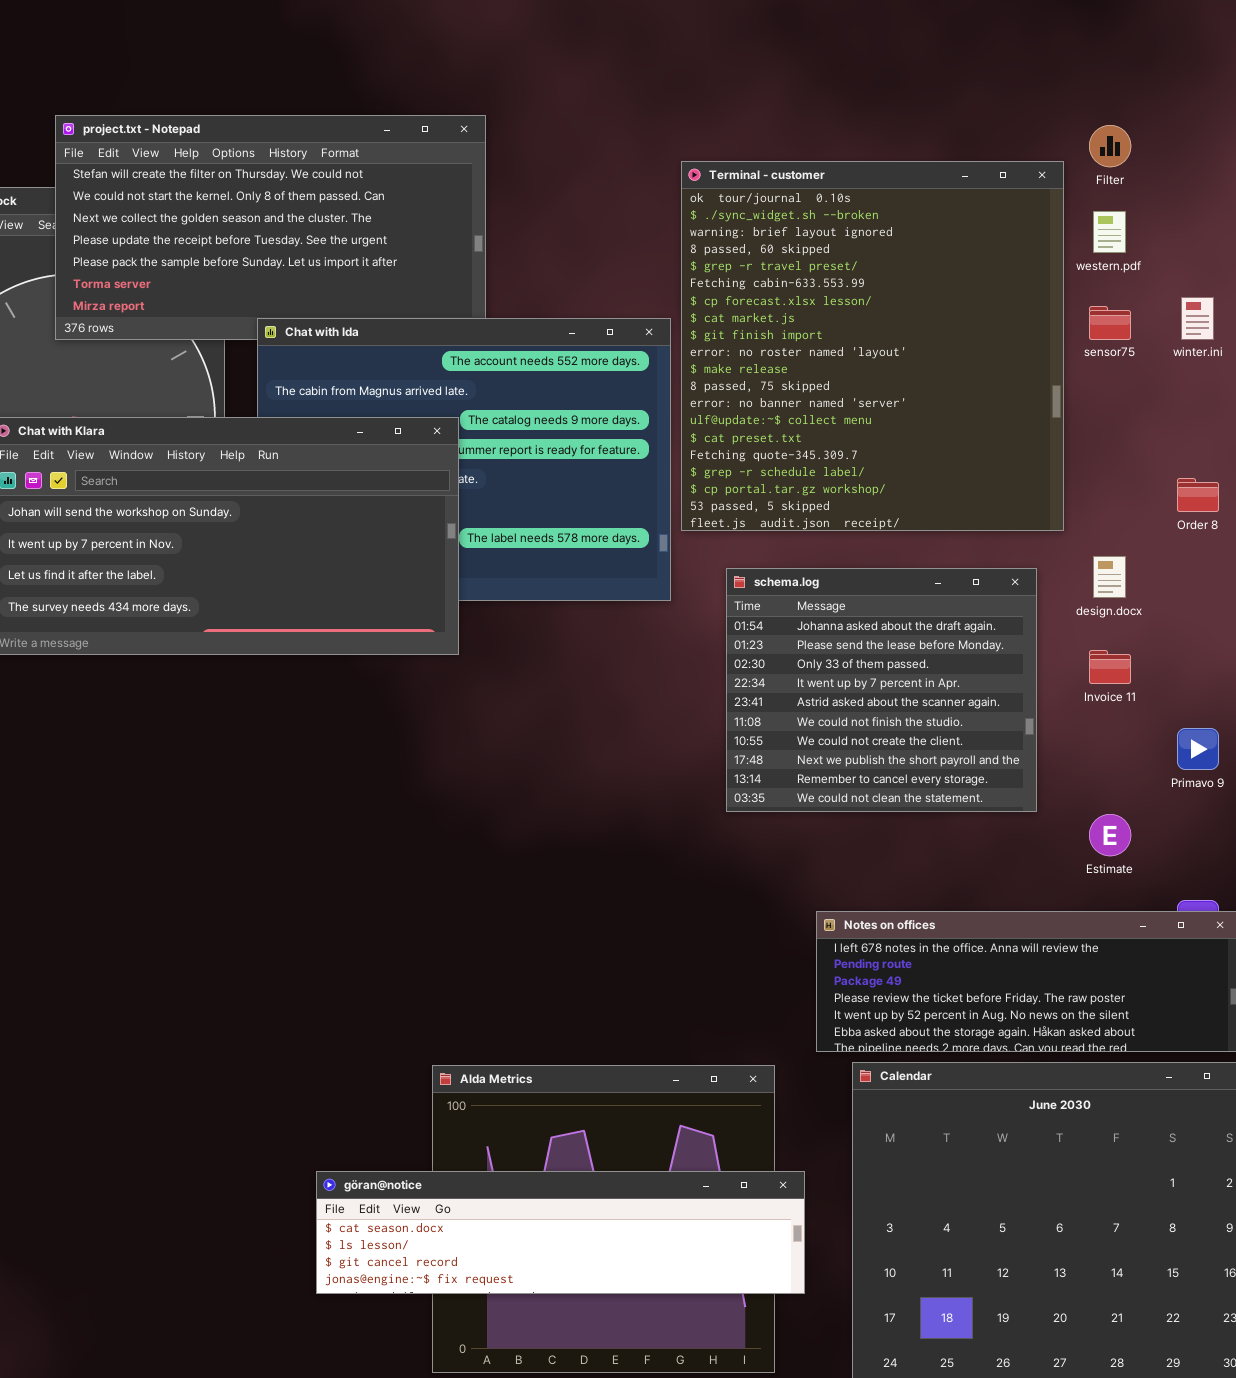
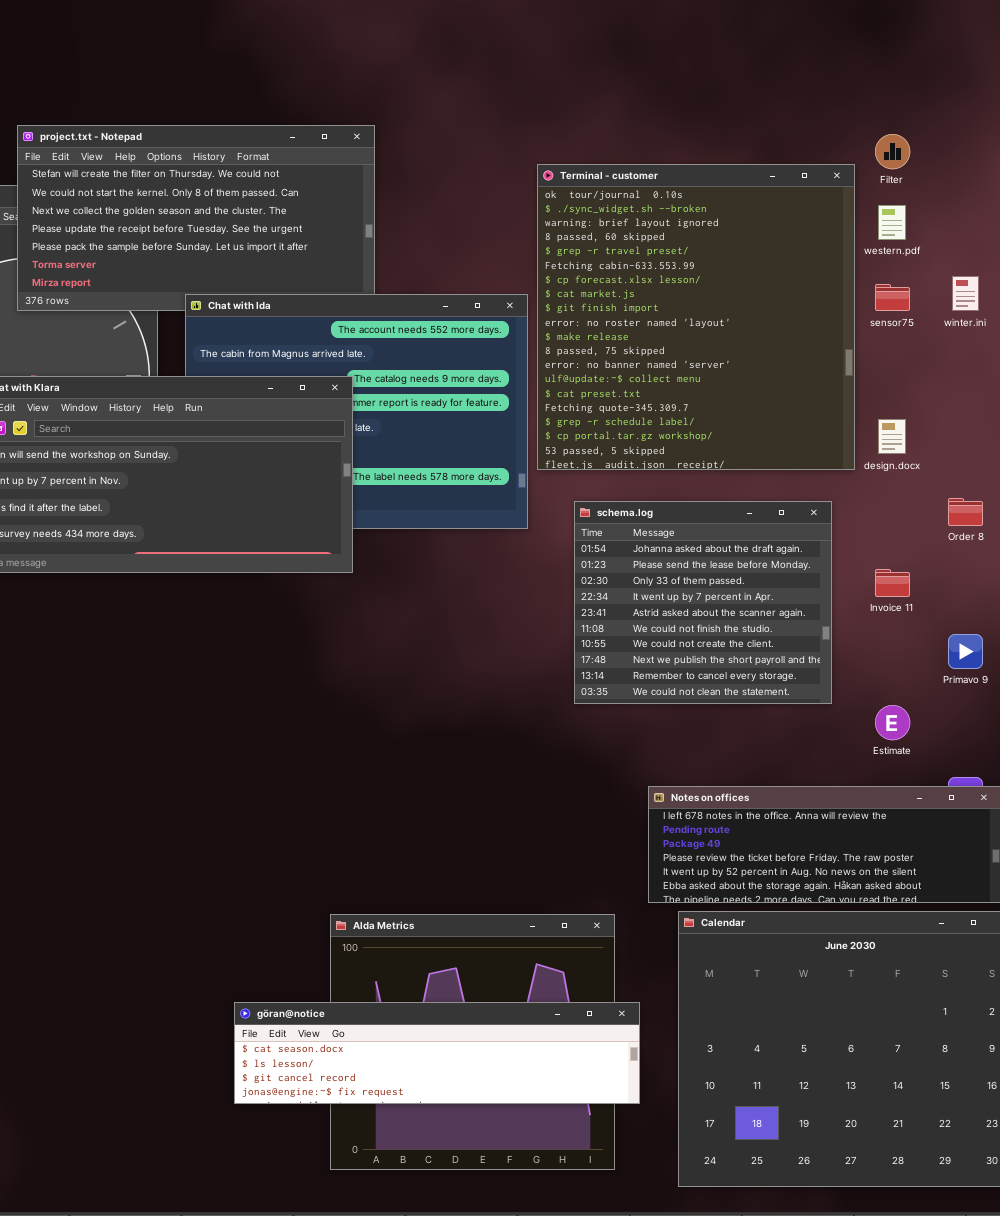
Order 8: [1177,478,1219,512] -> [948,498,983,526], moved
design.docx: [1093,556,1126,598] -> [878,419,906,454], moved

